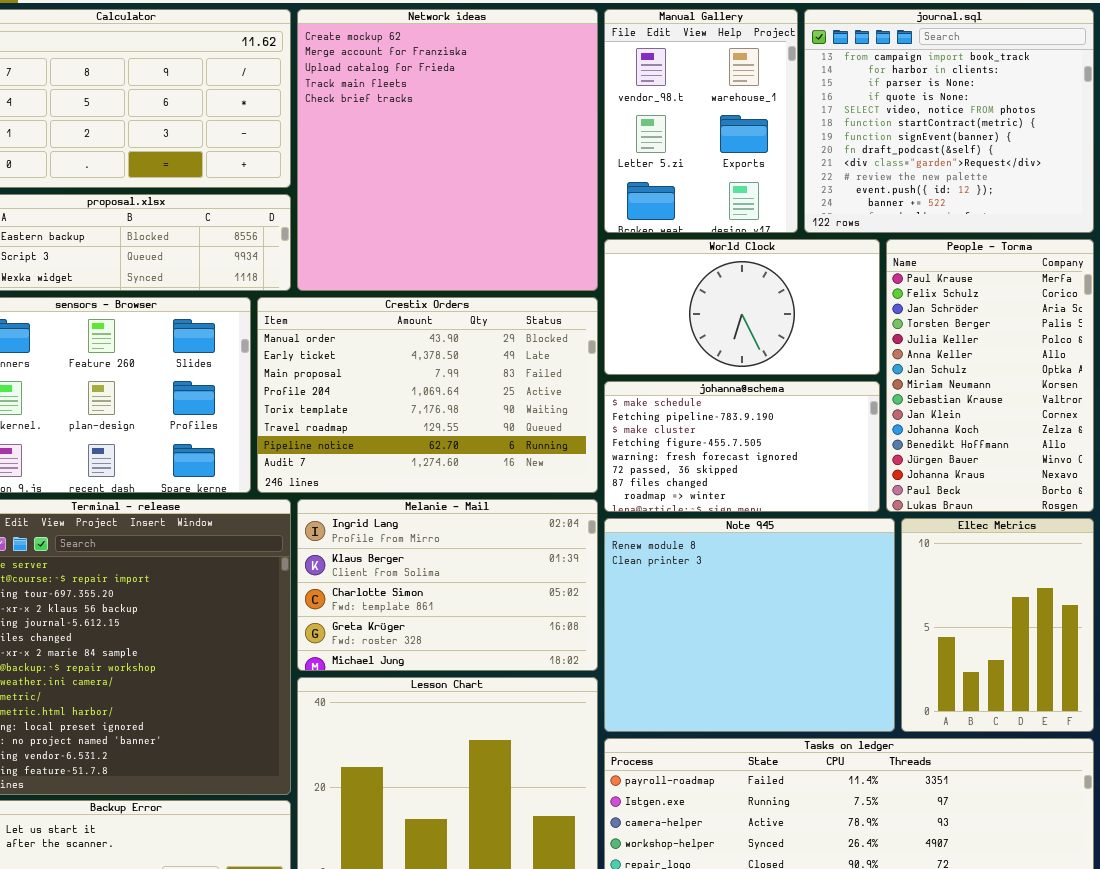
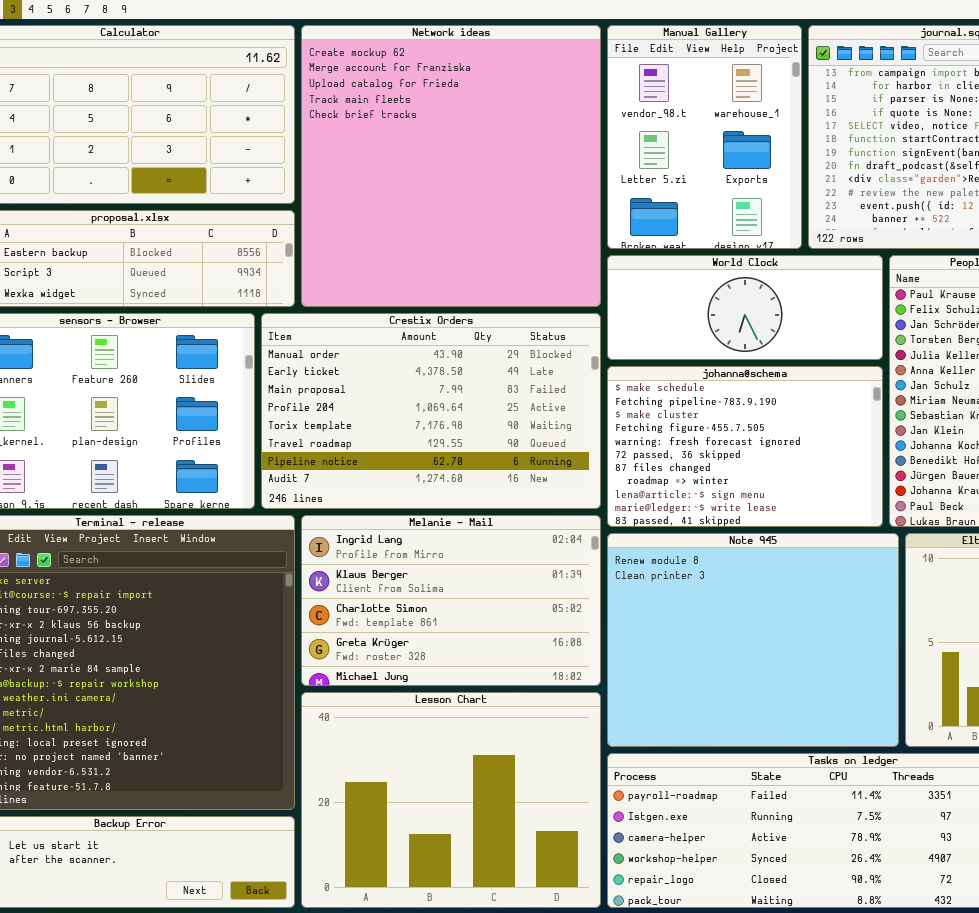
World Clock: [604,239,880,375] -> [607,255,883,360], resized
johanna@schema: [604,381,880,512] -> [607,366,883,527], resized

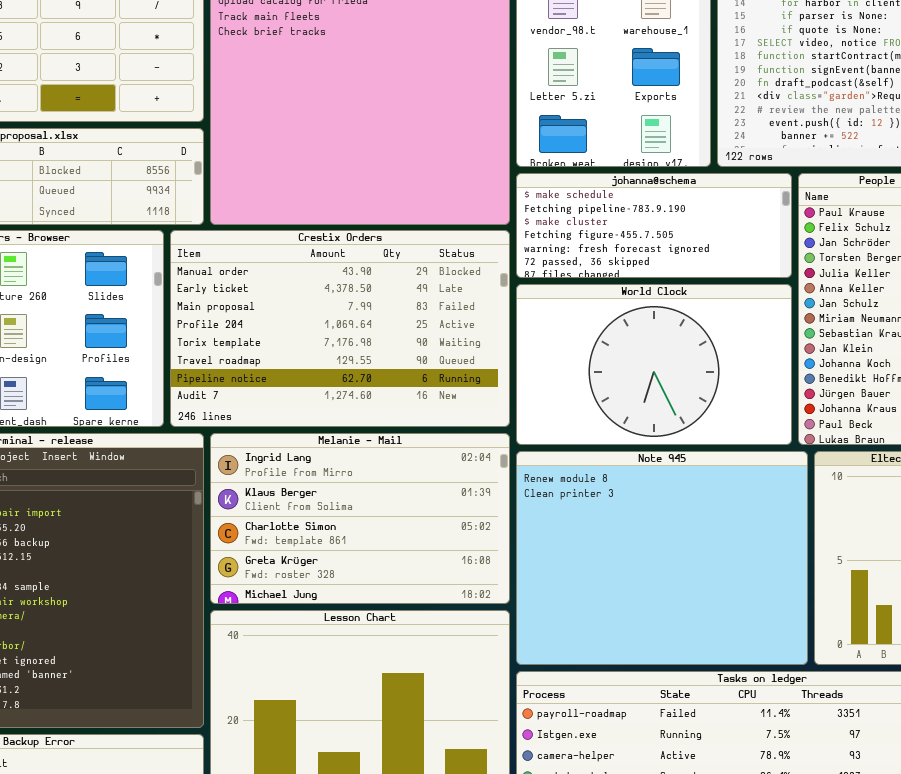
World Clock: [607,255,883,360] -> [516,284,792,445], moved, resized
johanna@schema: [607,366,883,527] -> [516,173,792,278], moved, resized

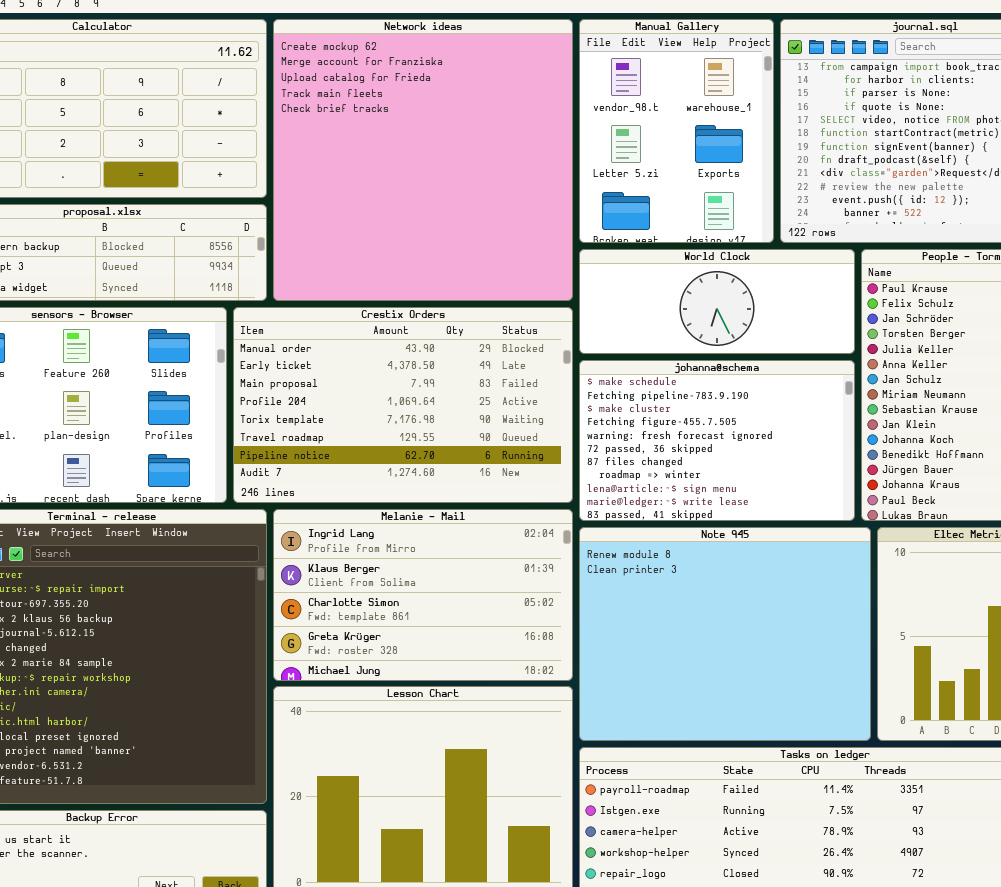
johanna@schema: [516,173,792,278] -> [579,360,855,521], moved, resized
World Clock: [516,284,792,445] -> [579,249,855,354], moved, resized

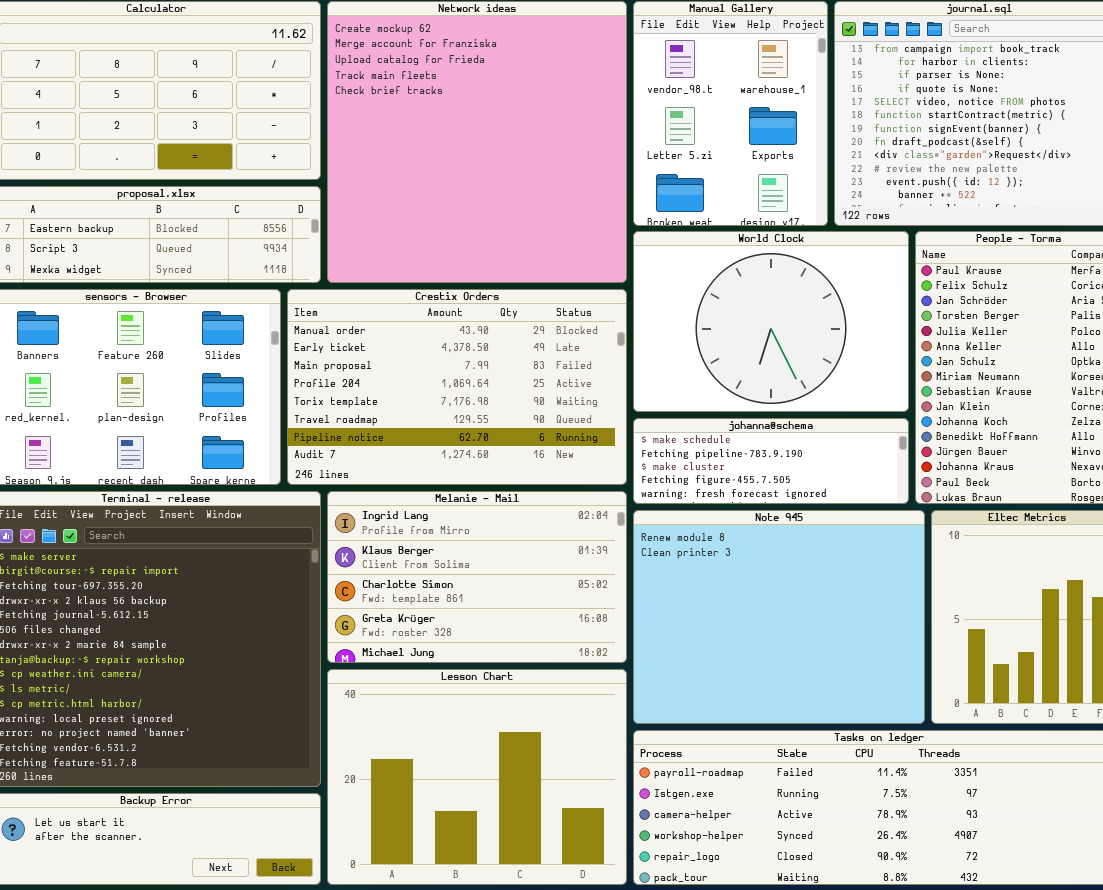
World Clock: [579,249,855,354] -> [633,231,909,412], resized
johanna@schema: [579,360,855,521] -> [633,418,909,504], resized

